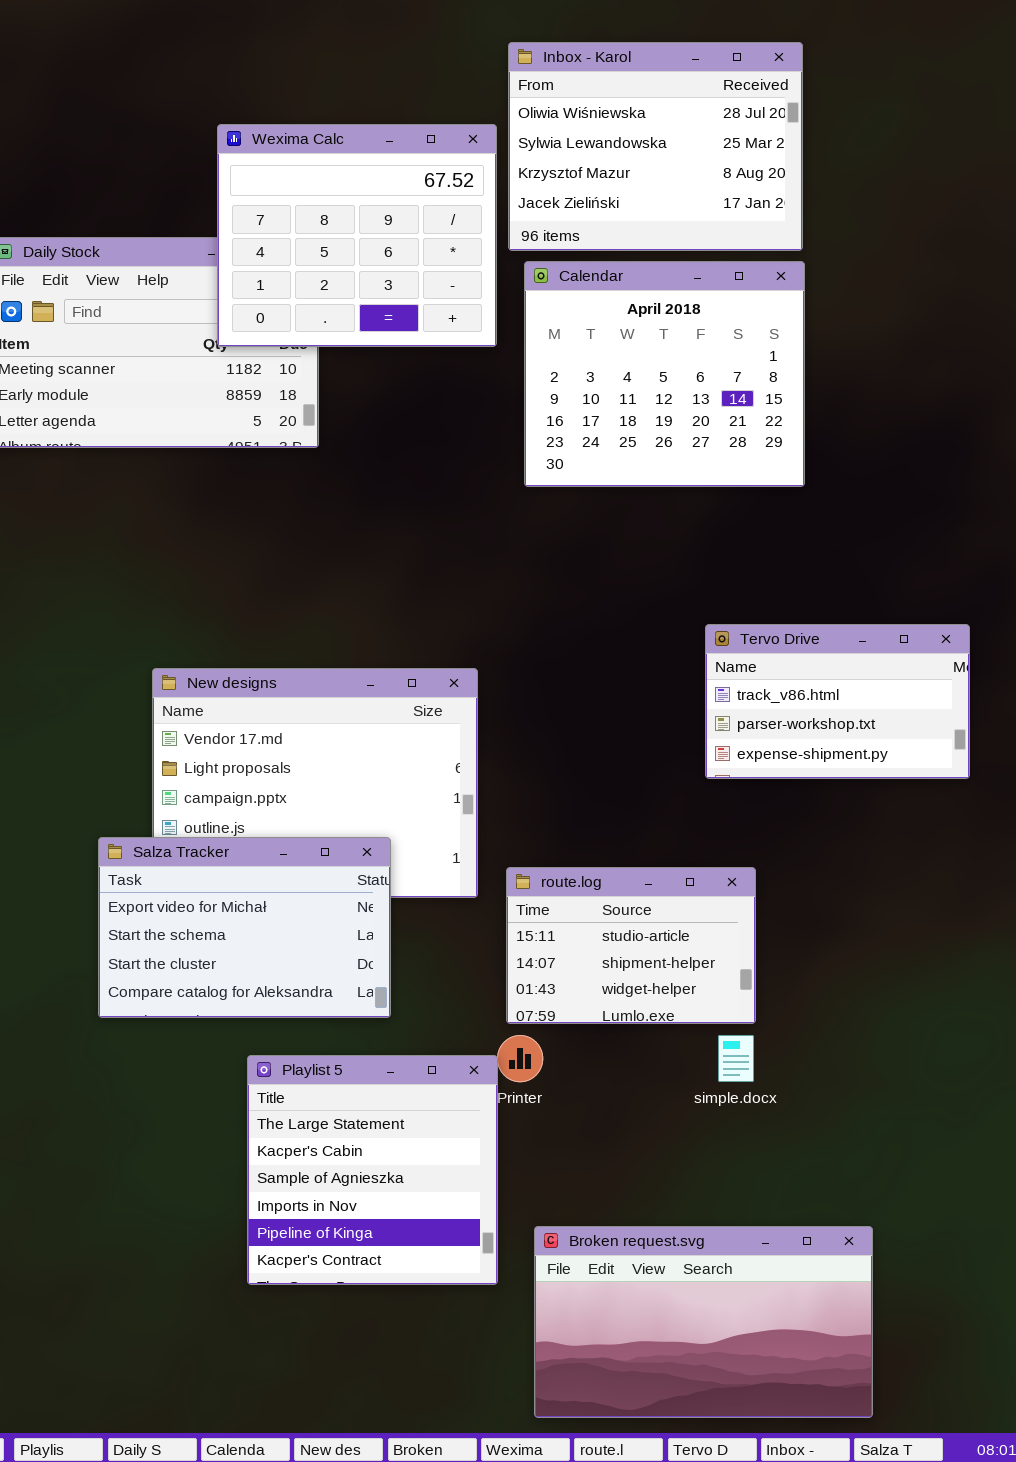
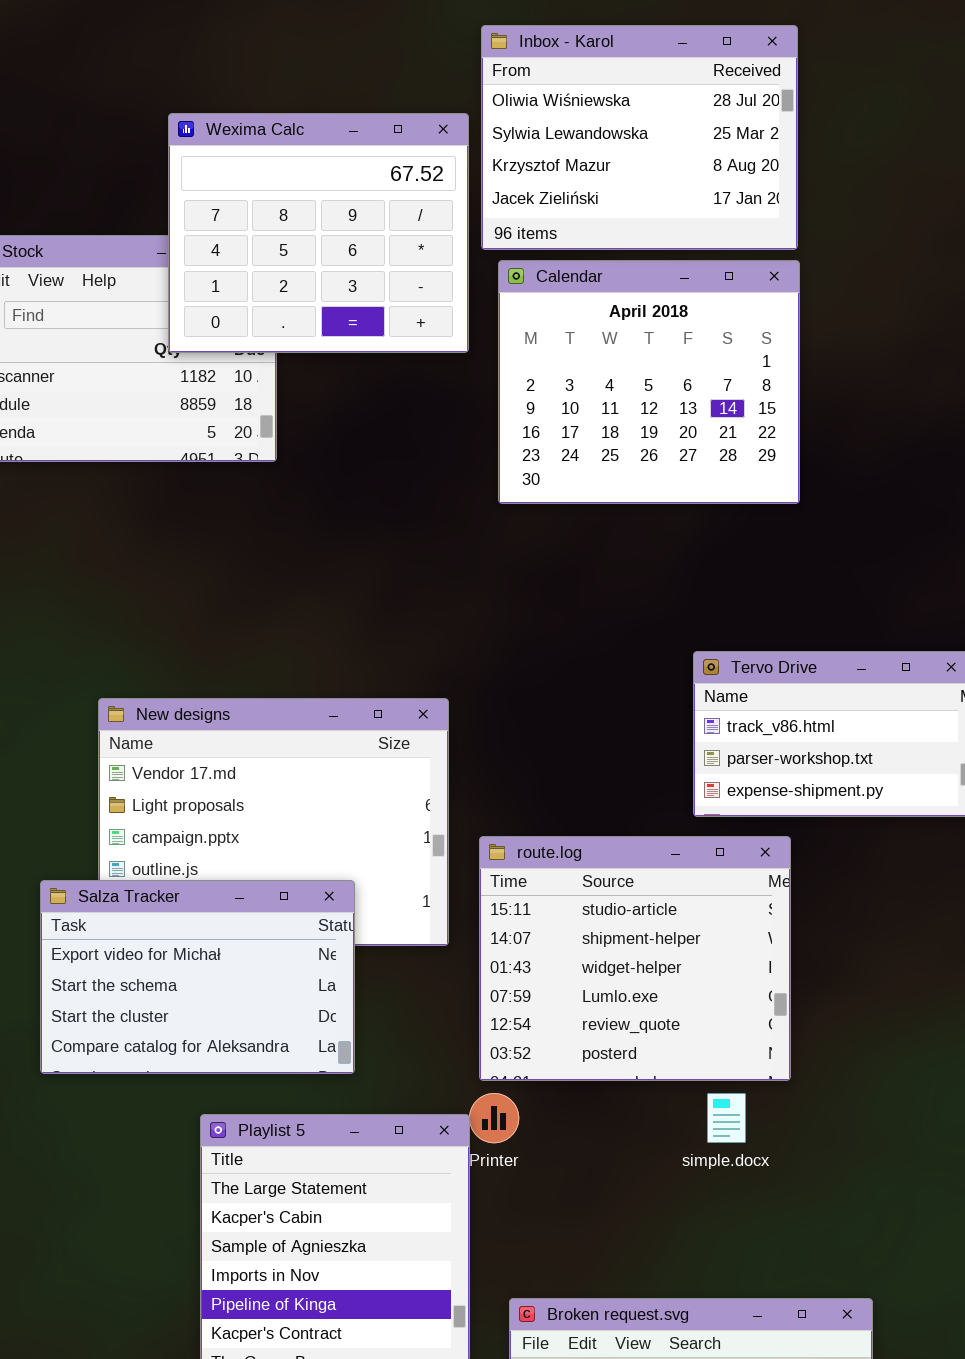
route.log: [506,867,756,1024] -> [479,836,791,1081], resized

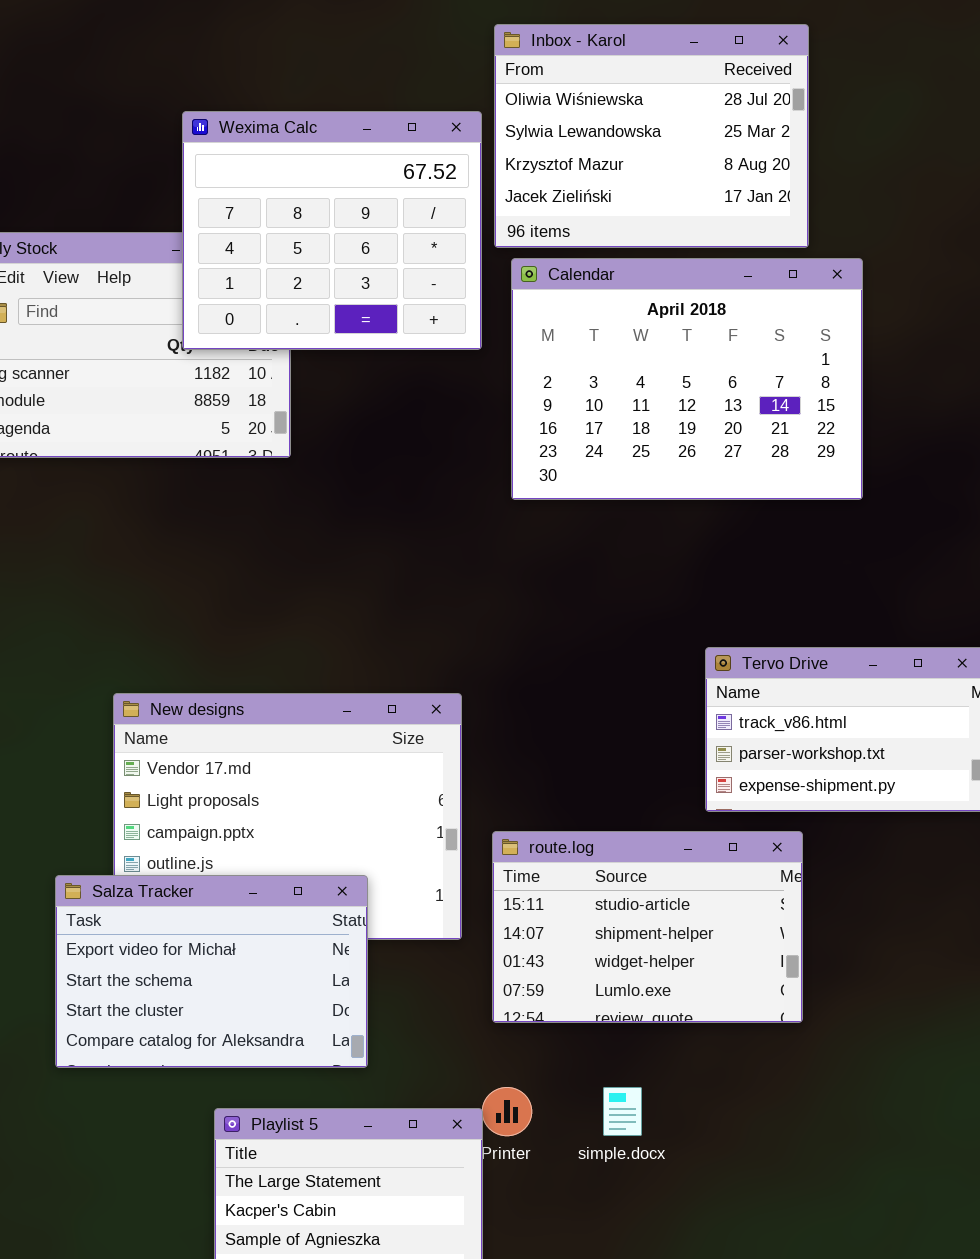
Calendar: [498,260,800,504] -> [511,258,863,500], resized
route.log: [479,836,791,1081] -> [492,831,803,1023], resized
simple.docx: [707,1093,746,1143] -> [603,1087,642,1136], moved

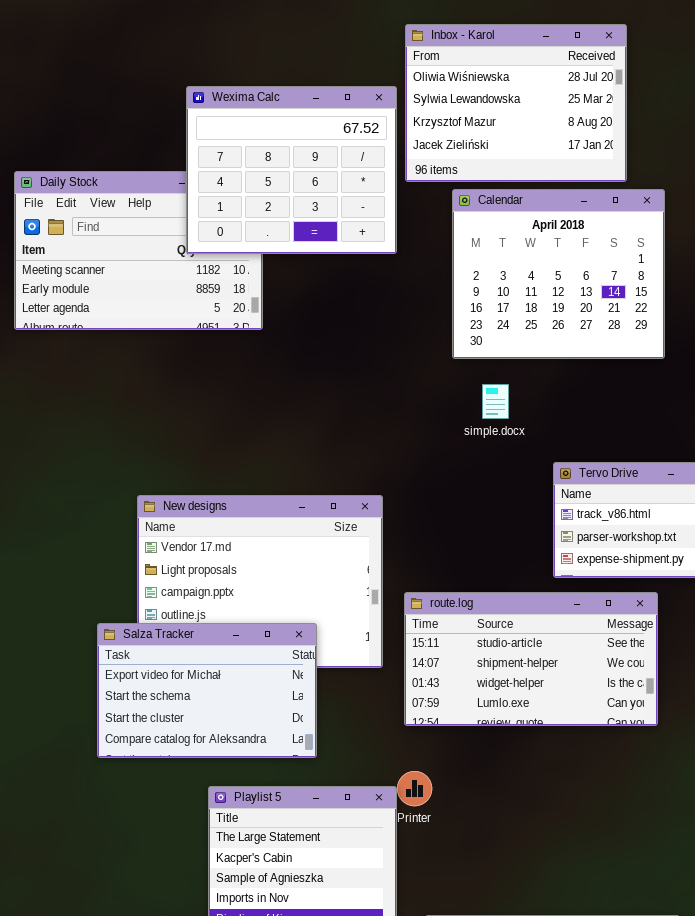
Calendar: [511,258,863,500] -> [452,189,665,359], resized
route.log: [492,831,803,1023] -> [404,592,658,726], resized
simple.docx: [603,1087,642,1136] -> [482,384,509,419], moved

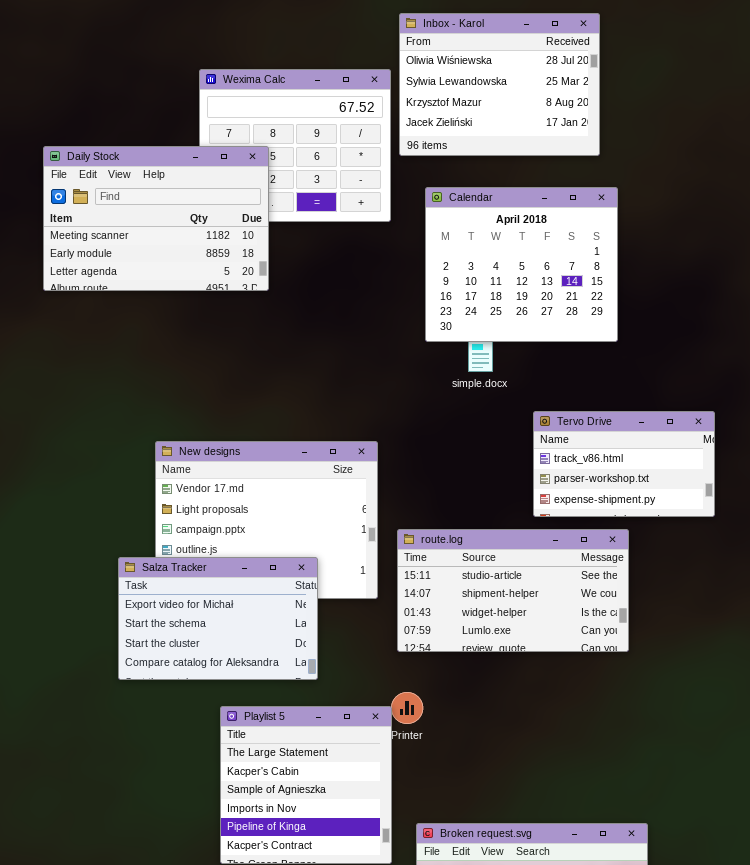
Daily Stock: [14,171,263,330] -> [43,146,269,291], raised
Calendar: [452,189,665,359] -> [425,187,618,342], moved

